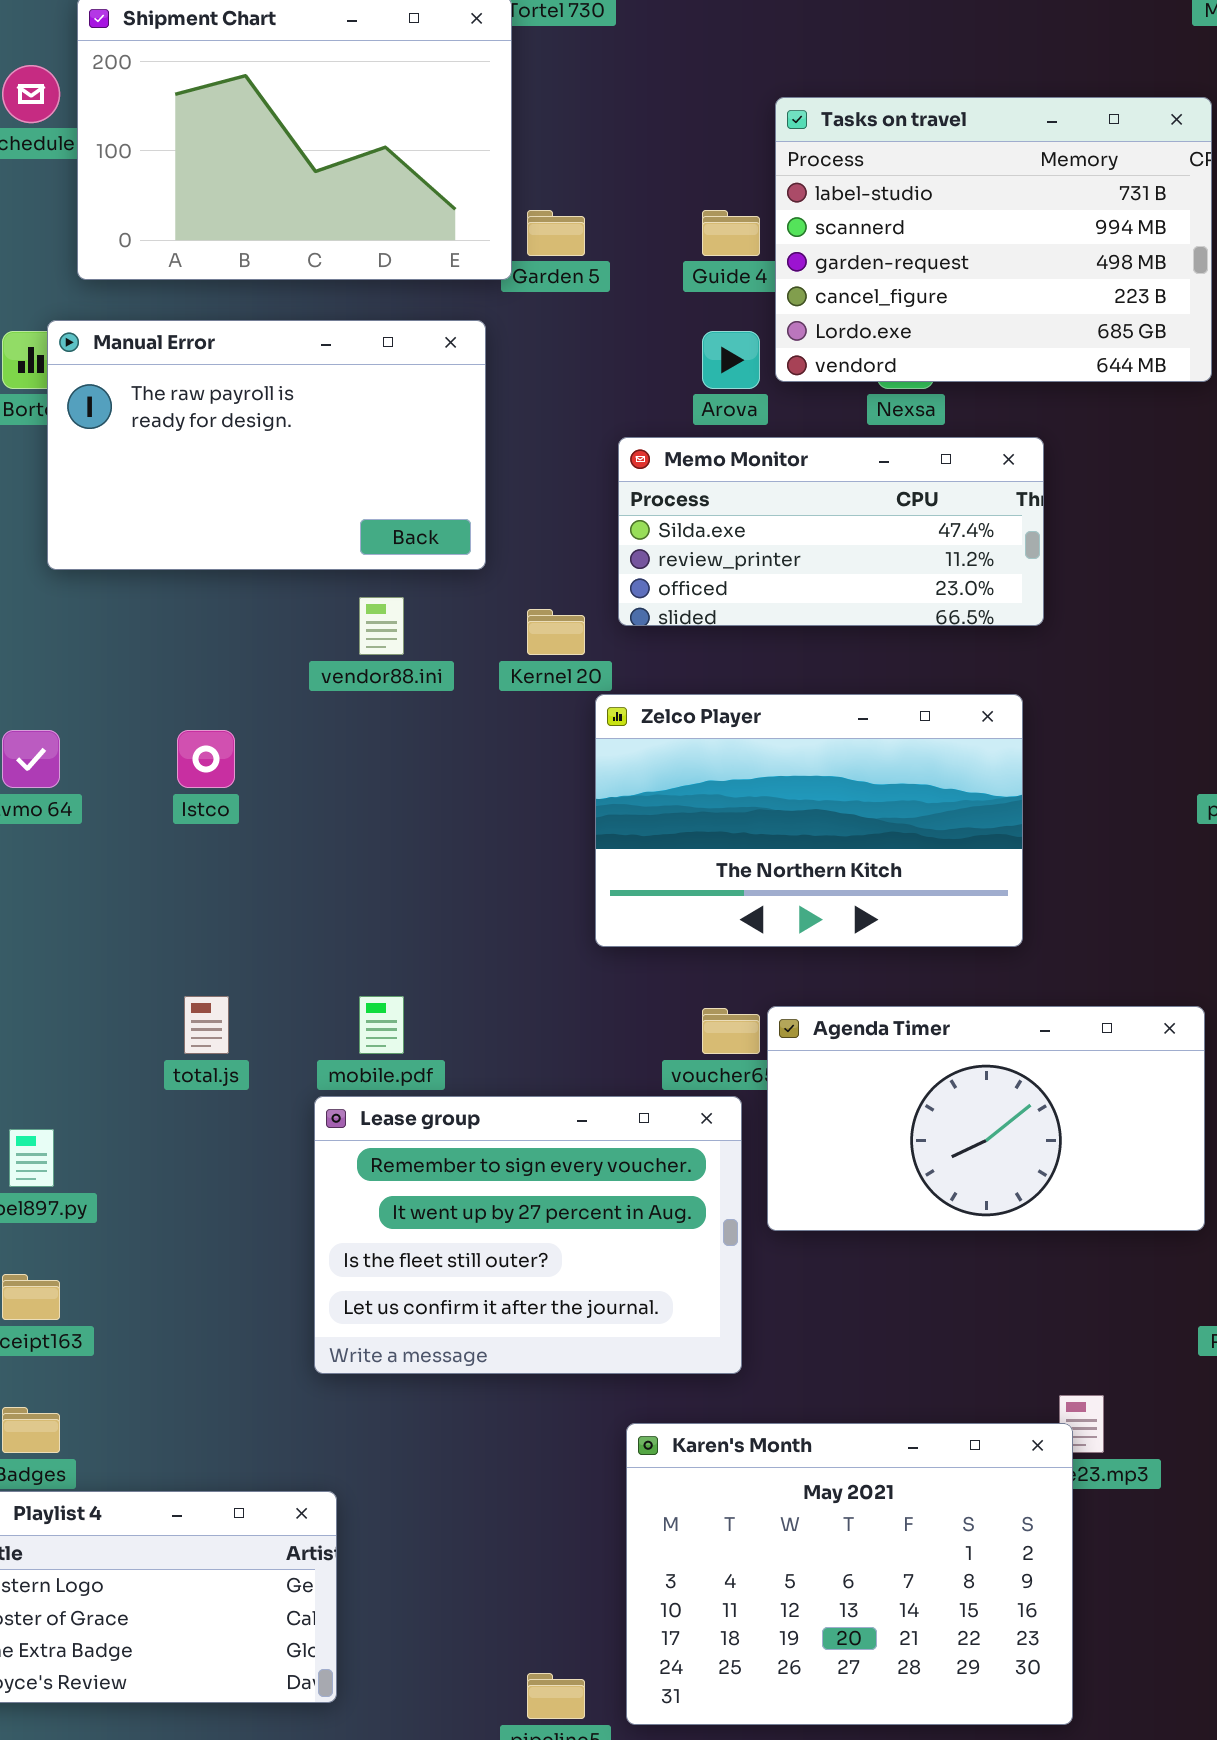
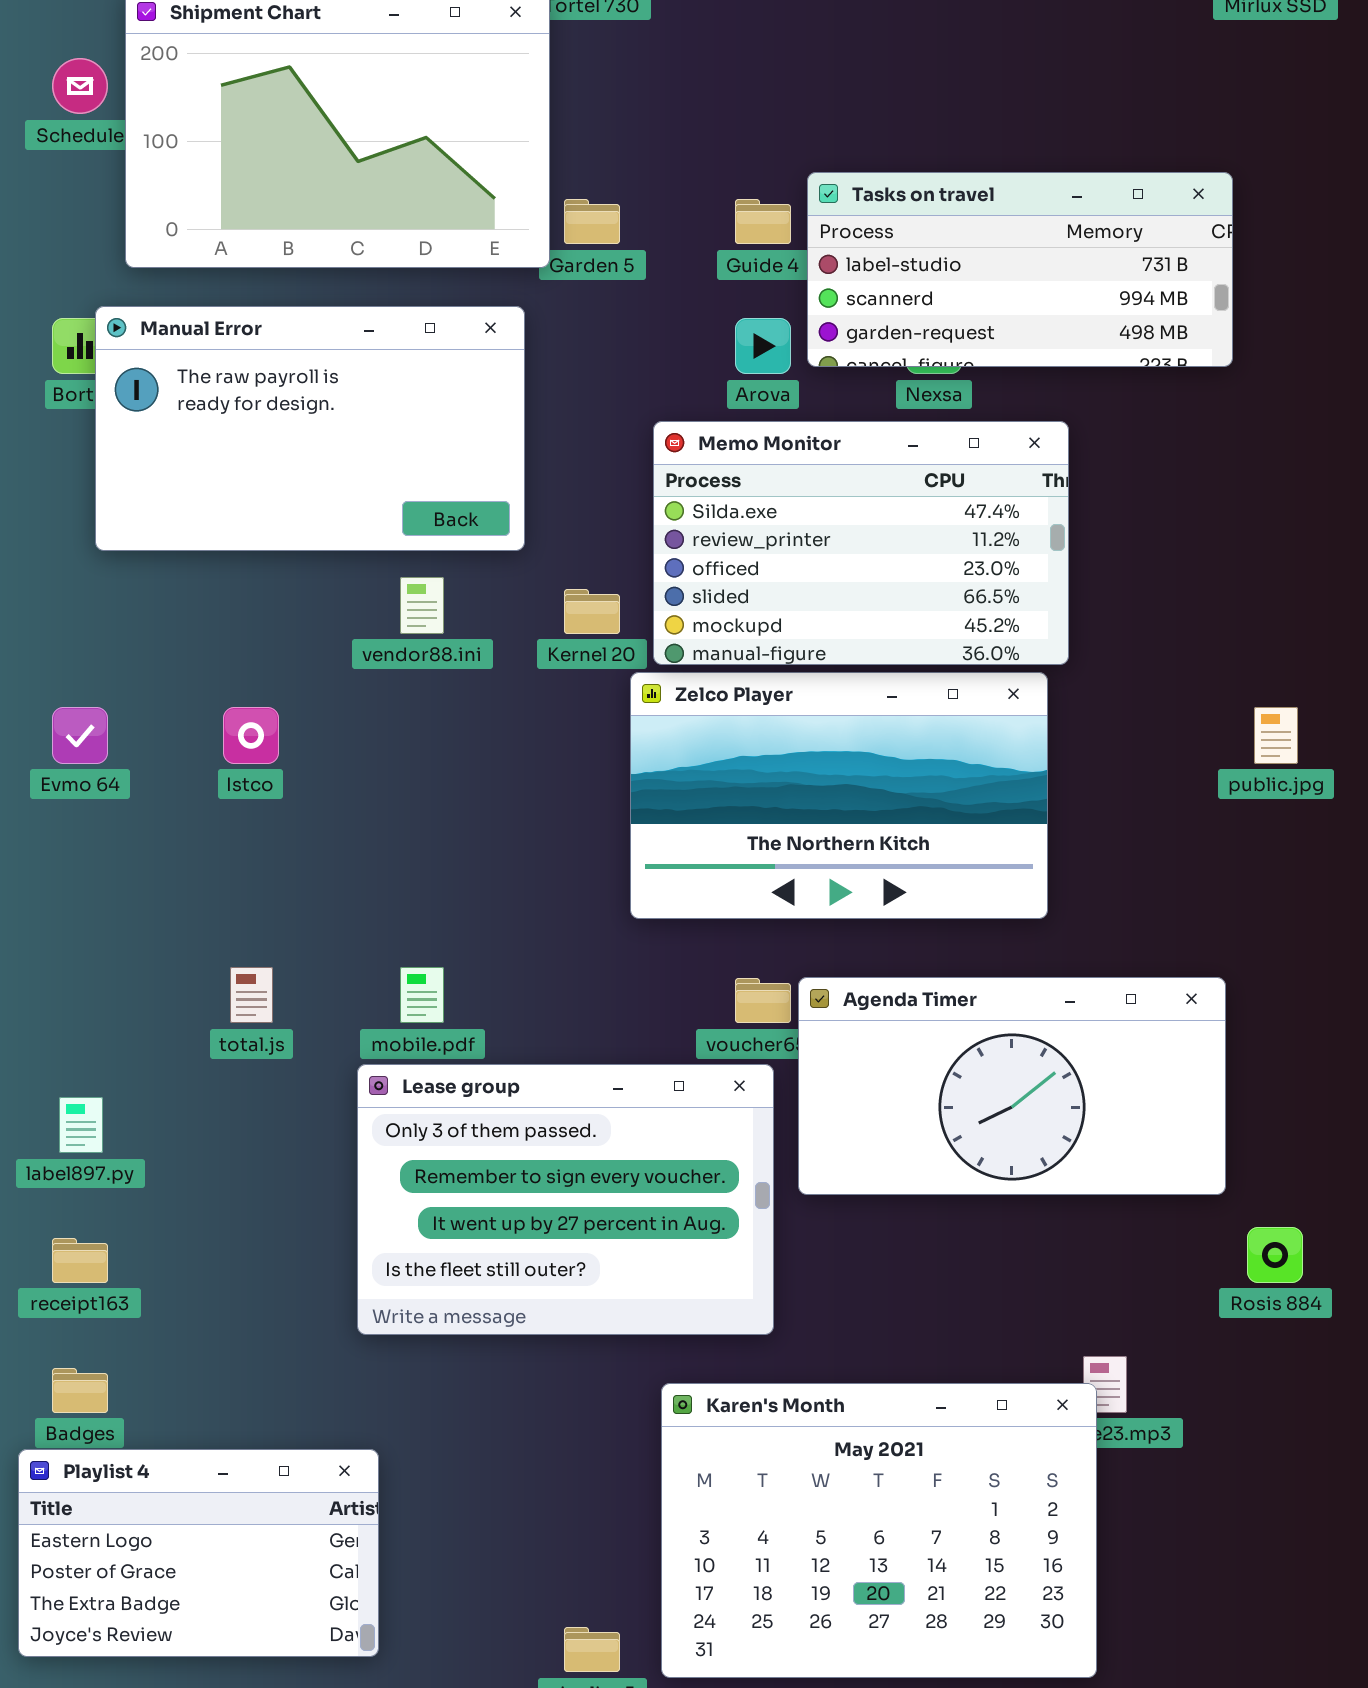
Tasks on travel: [775,97,1212,382] -> [807,172,1233,367], resized
Memo Monitor: [618,437,1044,626] -> [653,421,1069,665], resized
Lease group: [314,1096,742,1374] -> [357,1064,774,1335], scrolled up 1 row

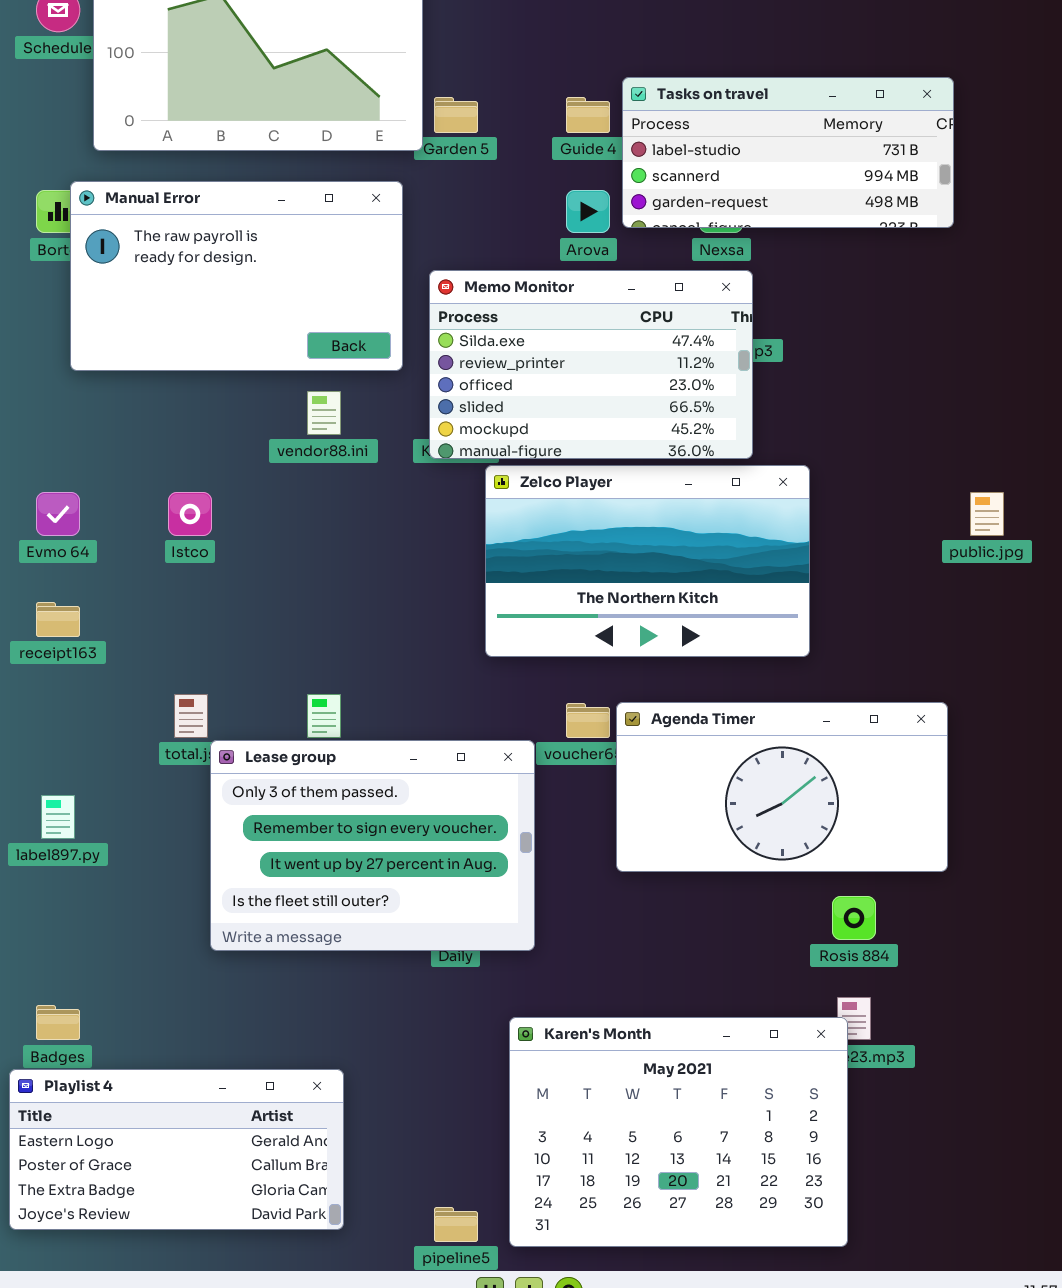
Memo Monitor: [653,421,1069,665] -> [429,270,753,459], moved
Lease group: [357,1064,774,1335] -> [210,740,535,951], moved
Rosis 884: [1247,1227,1303,1283] -> [832,896,876,940], moved
receipt163: [52,1238,108,1283] -> [36,602,80,637], moved
Playlist 4: [18,1449,379,1657] -> [9,1069,344,1230], resized

